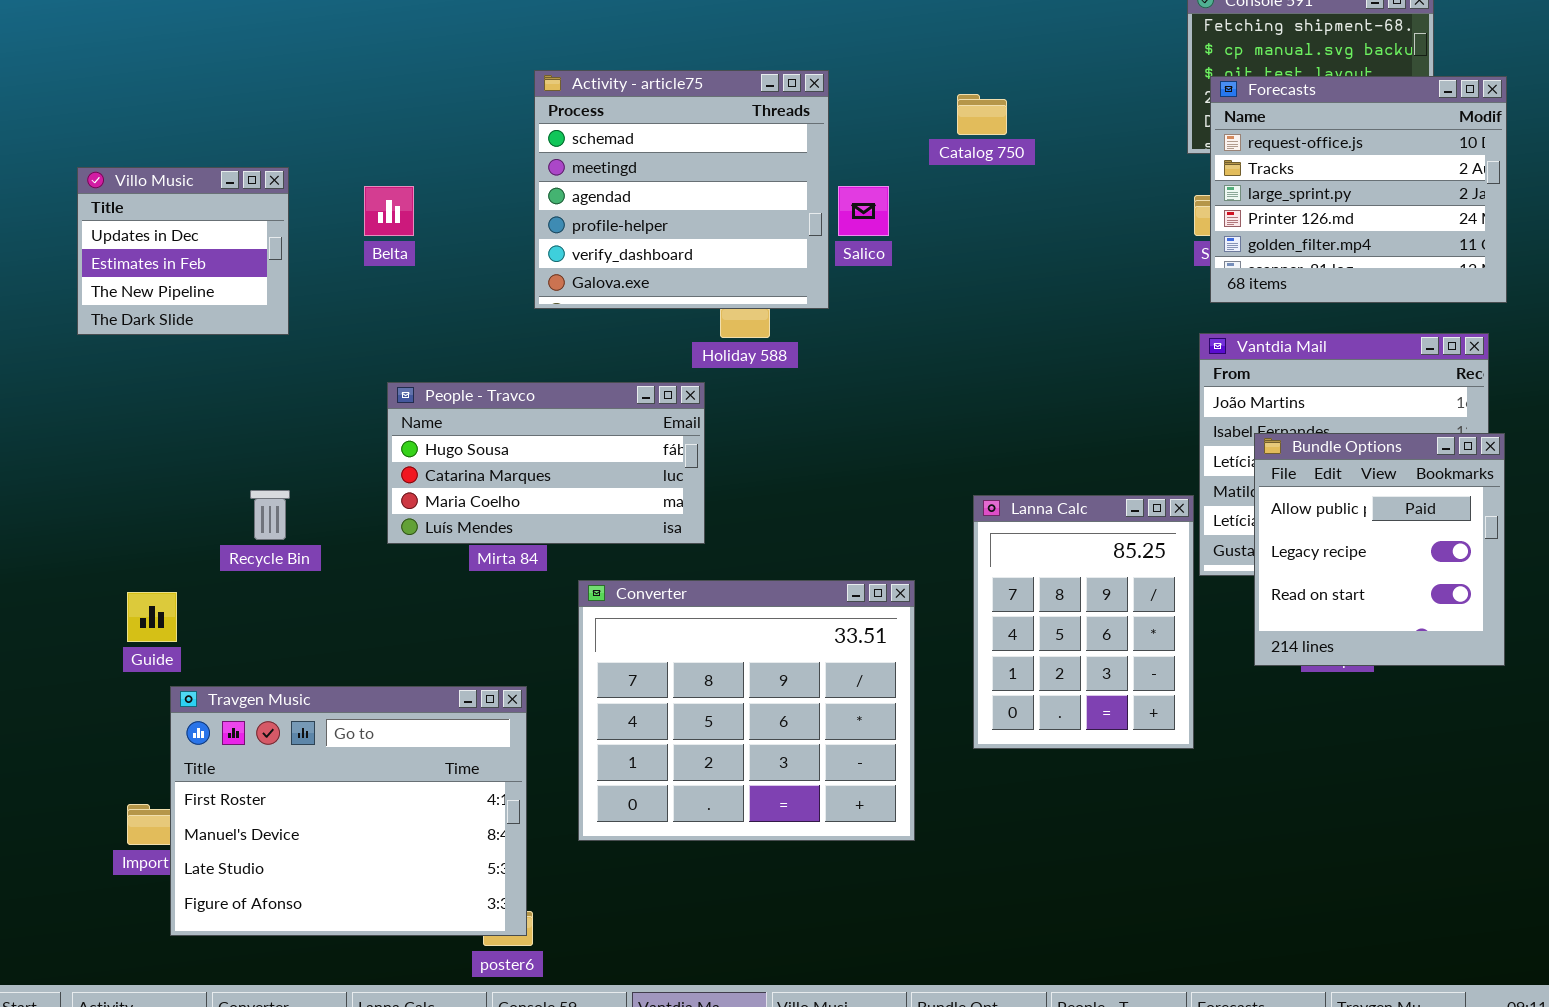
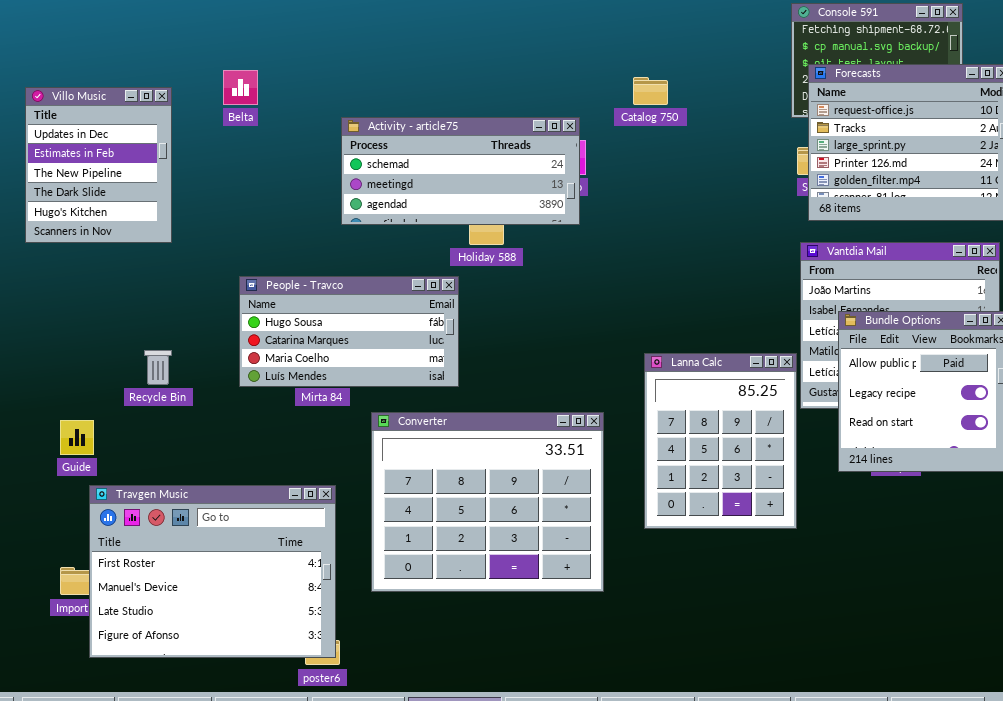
Activity - article75: [534,70,829,309] -> [341,117,580,225], resized
Villo Music: [77,167,289,335] -> [25,87,172,243], resized
Belta: [364,186,414,236] -> [223,70,258,105], moved

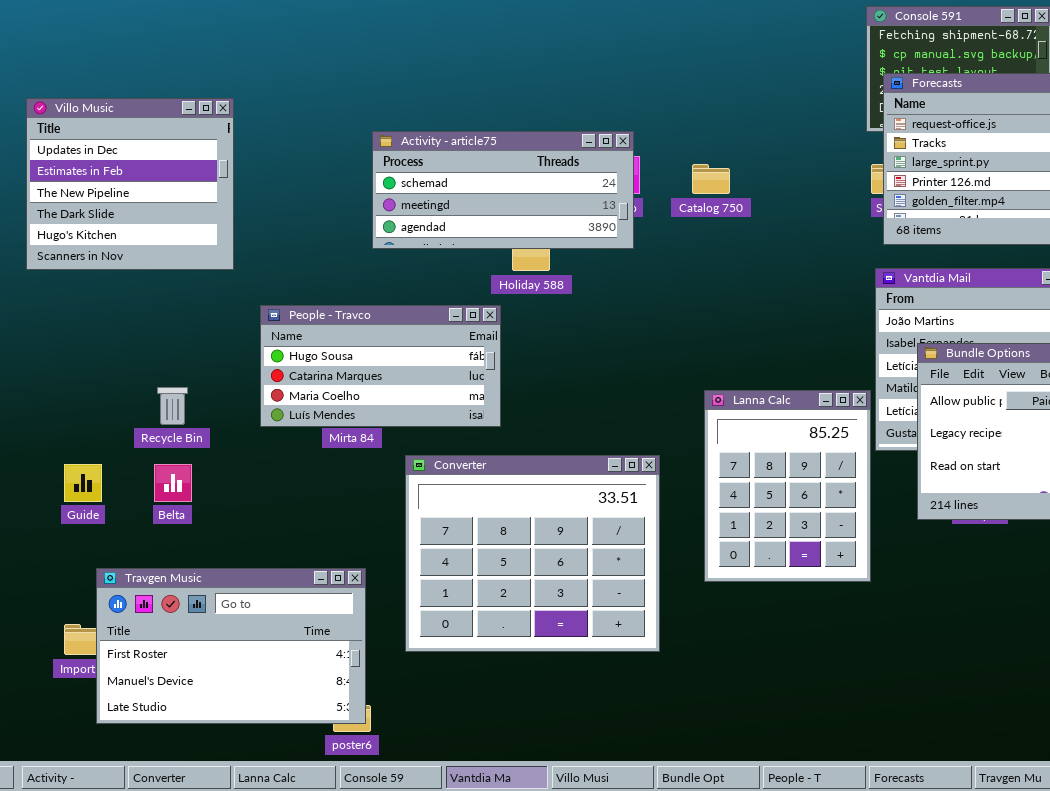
Belta: [223,70,258,105] -> [154,464,192,502], moved
Catalog 750: [633,77,668,105] -> [692,164,730,194], moved
Villo Music: [25,87,172,243] -> [26,98,234,270], resized
Travgen Music: [89,485,336,658] -> [96,568,366,724], resized

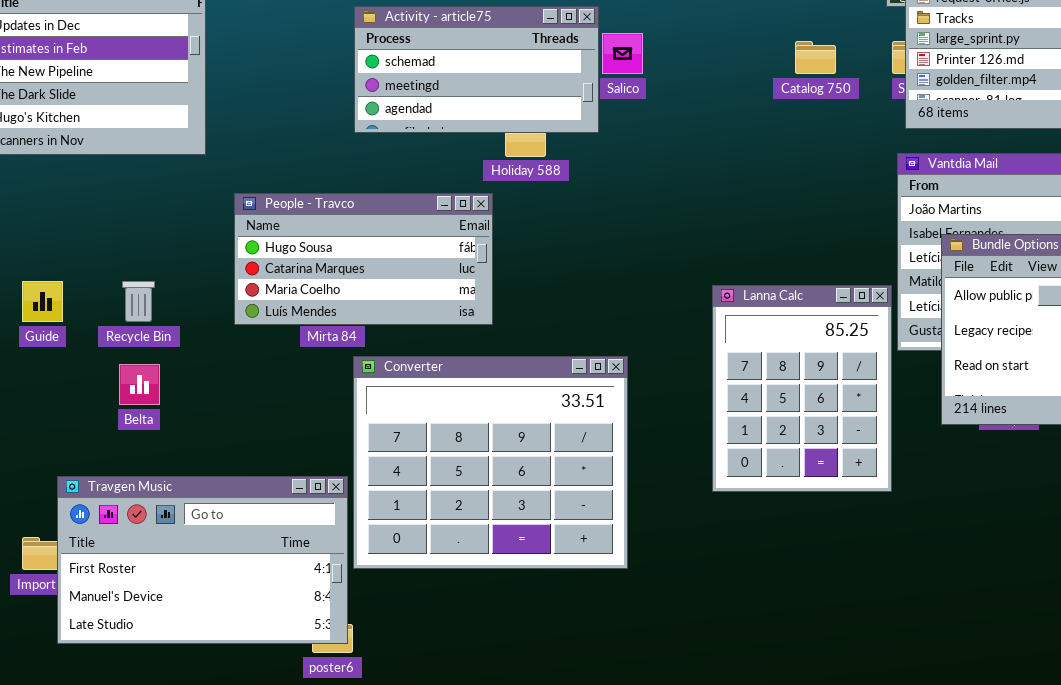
Activity - article75: [372,131,634,249] -> [354,6,599,133], resized
Catalog 750: [692,164,730,194] -> [795,41,836,74], moved
Converter: [405,455,660,652] -> [353,356,628,569], moved
Guide: [64,464,102,502] -> [22,281,63,322], moved

